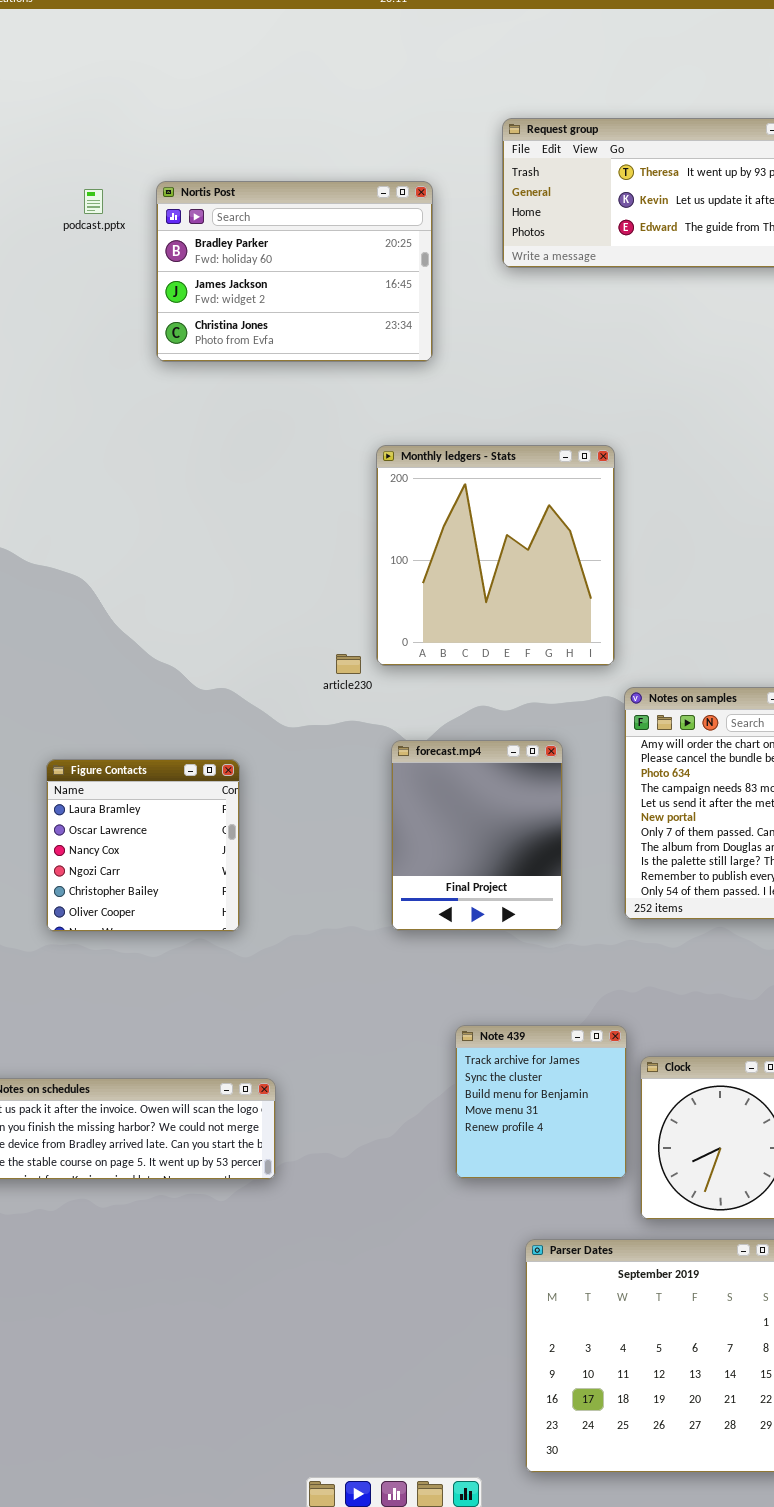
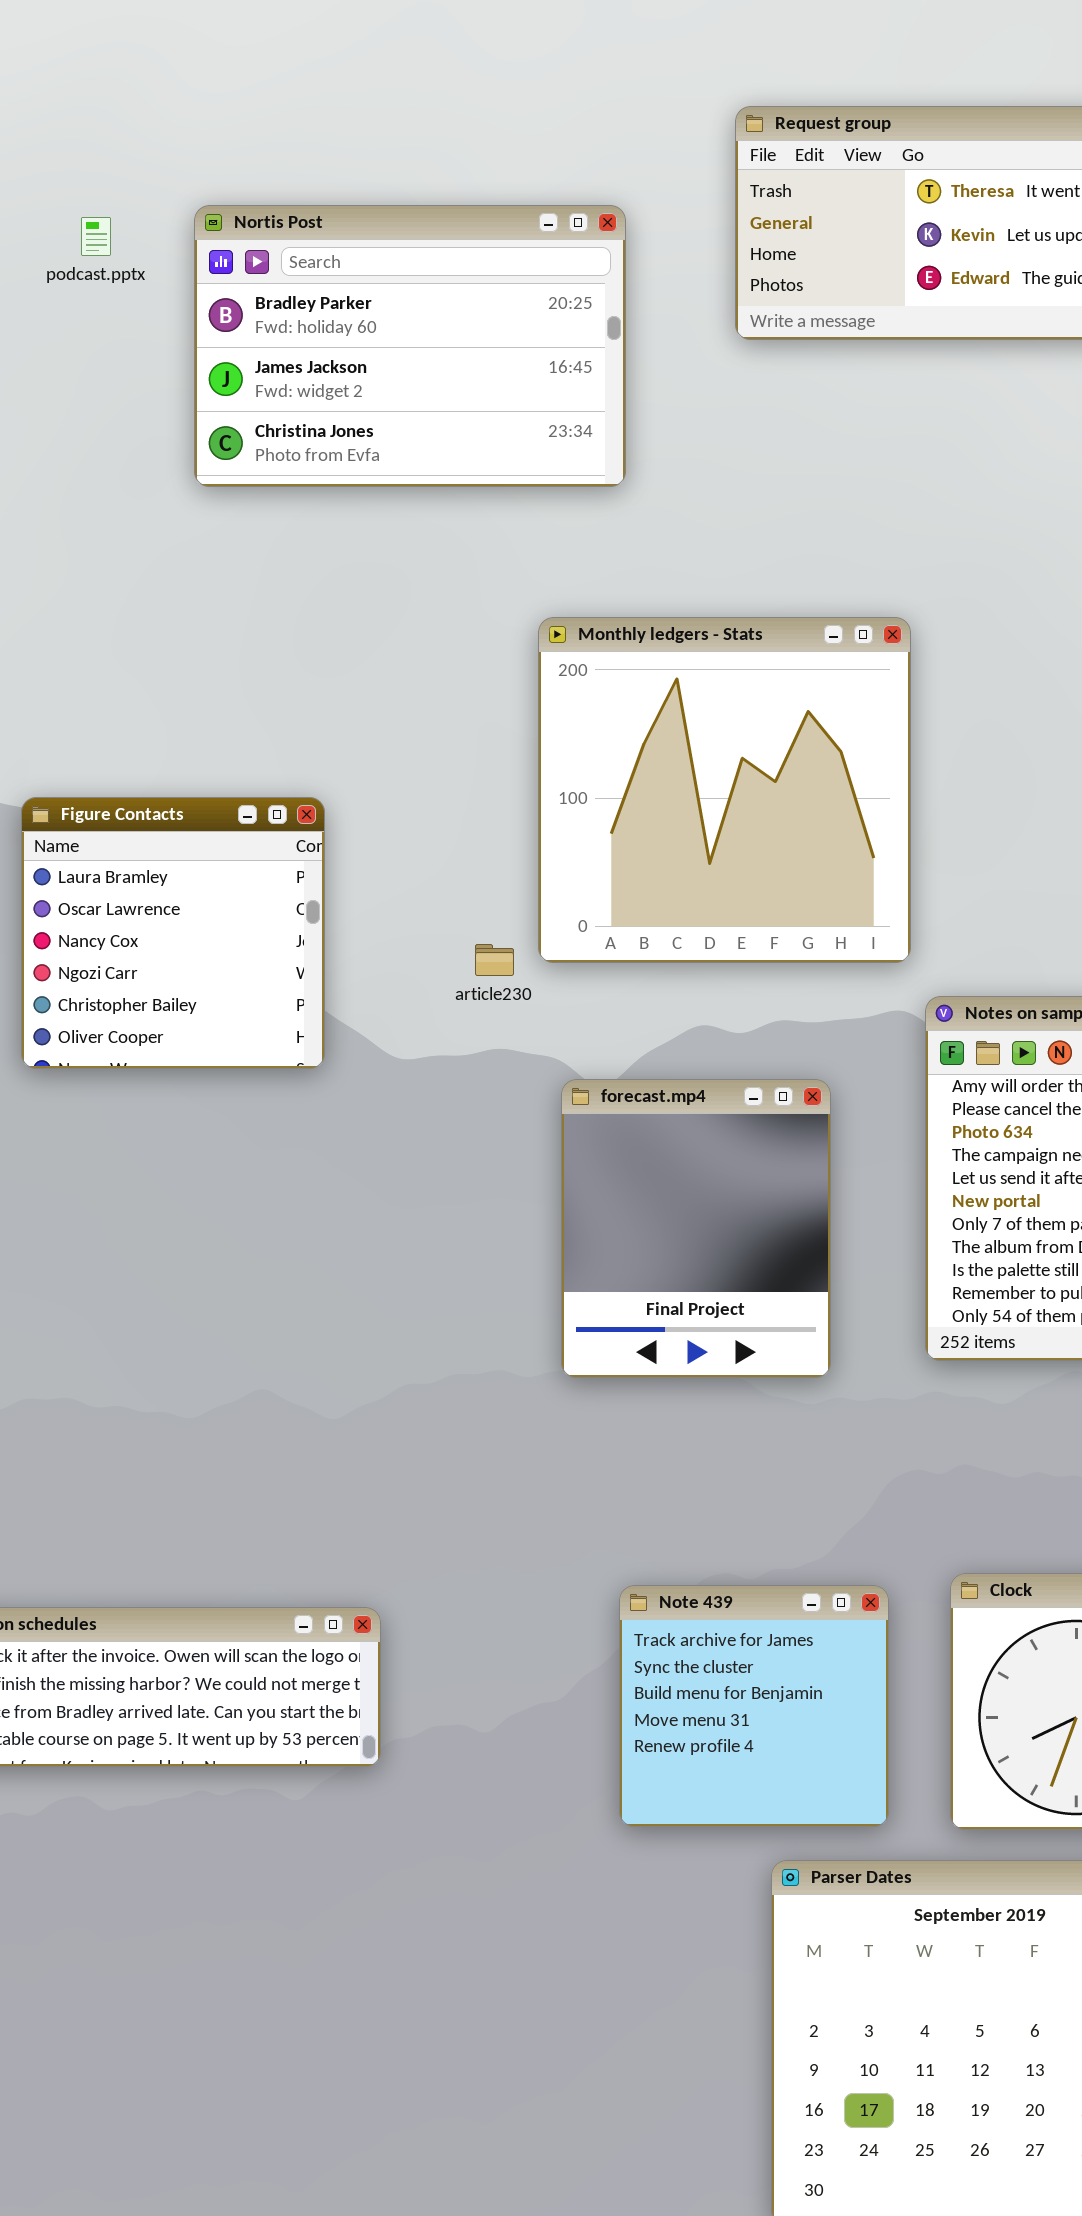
Figure Contacts: [46,759,240,932] -> [21,797,325,1069], moved
Note 439: [455,1025,627,1179] -> [619,1585,889,1827], moved

